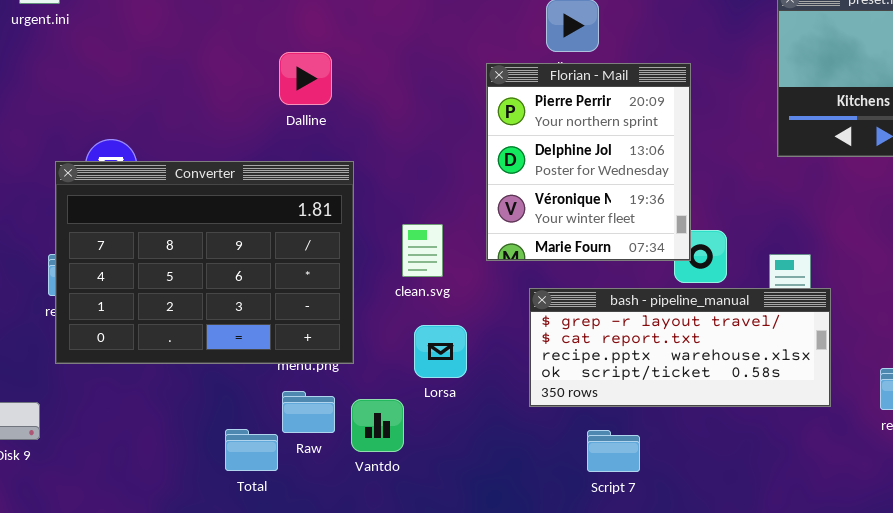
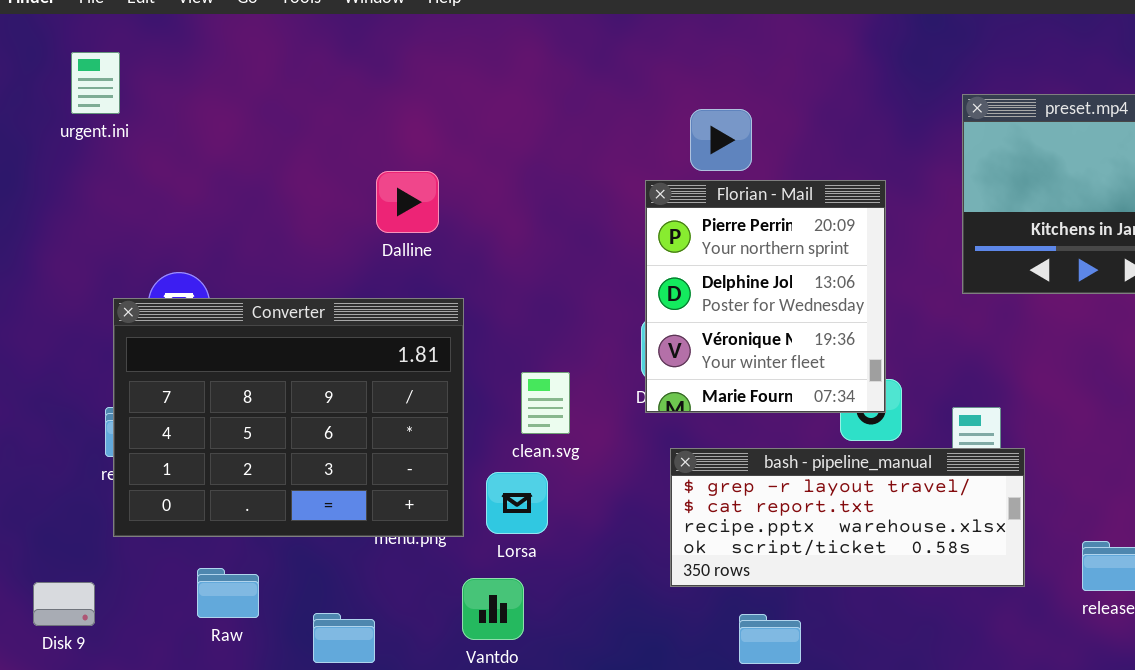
Florian - Mail: [486,63,691,261] -> [645,180,886,413], moved
Lorsa: [414,325,467,378] -> [486,472,548,534], moved
Raw: [282,391,335,433] -> [197,568,259,618], moved

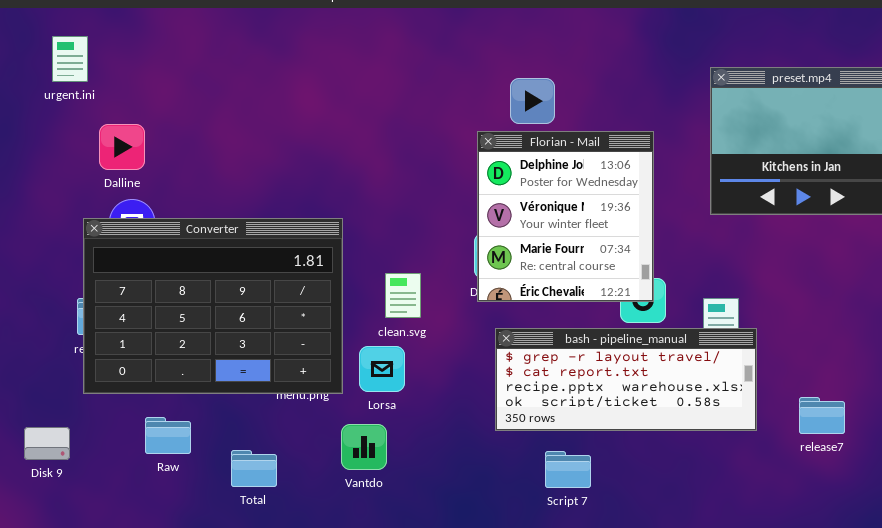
Dalline: [376,171,439,233] -> [99,124,145,170], moved
Florian - Mail: [645,180,886,413] -> [477,131,654,302], scrolled down 1 row

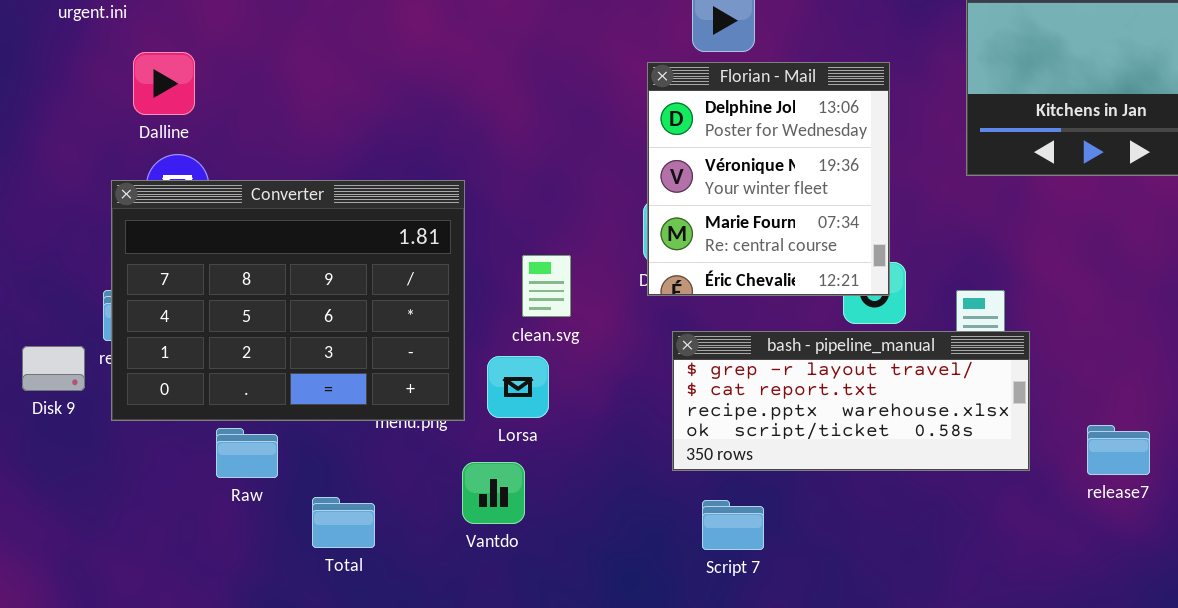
Raw: [145,417,191,454] -> [216,428,278,478], moved
Disk 9: [24,427,70,460] -> [22,346,85,391], moved
Script 7: [545,451,591,488] -> [702,500,764,550], moved

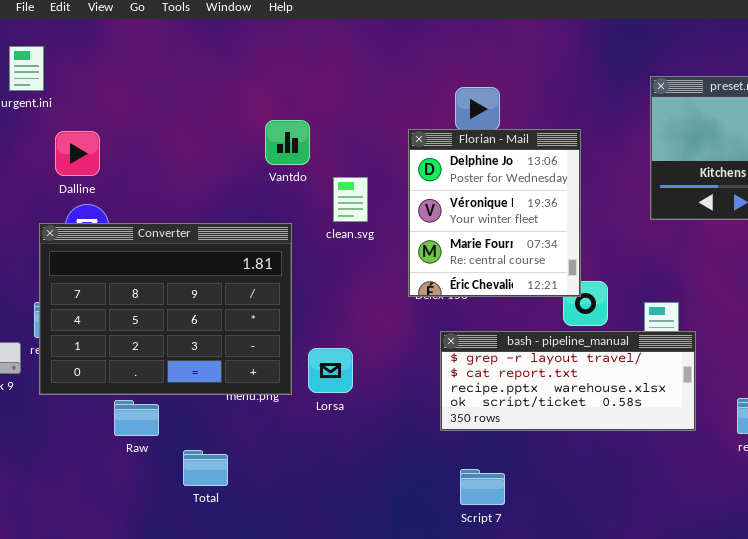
Florian - Mail: [647,62,890,296] -> [408,129,581,297], moved
clean.svg: [522,255,571,317] -> [333,177,368,222], moved
Vantdo: [462,462,525,524] -> [265,120,310,165], moved
Script 7: [702,500,764,550] -> [460,469,505,505], moved

